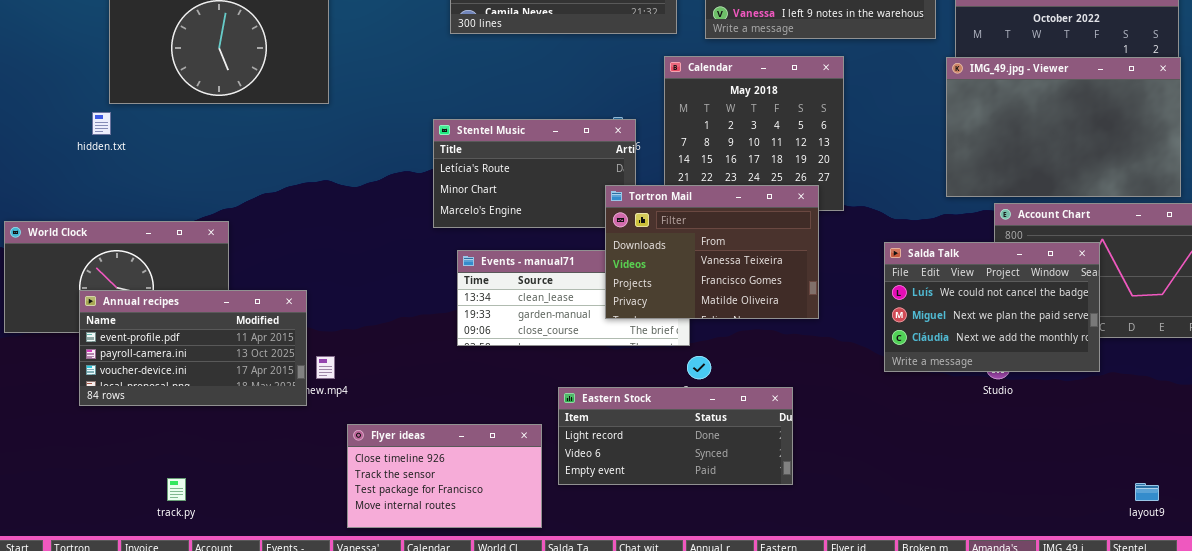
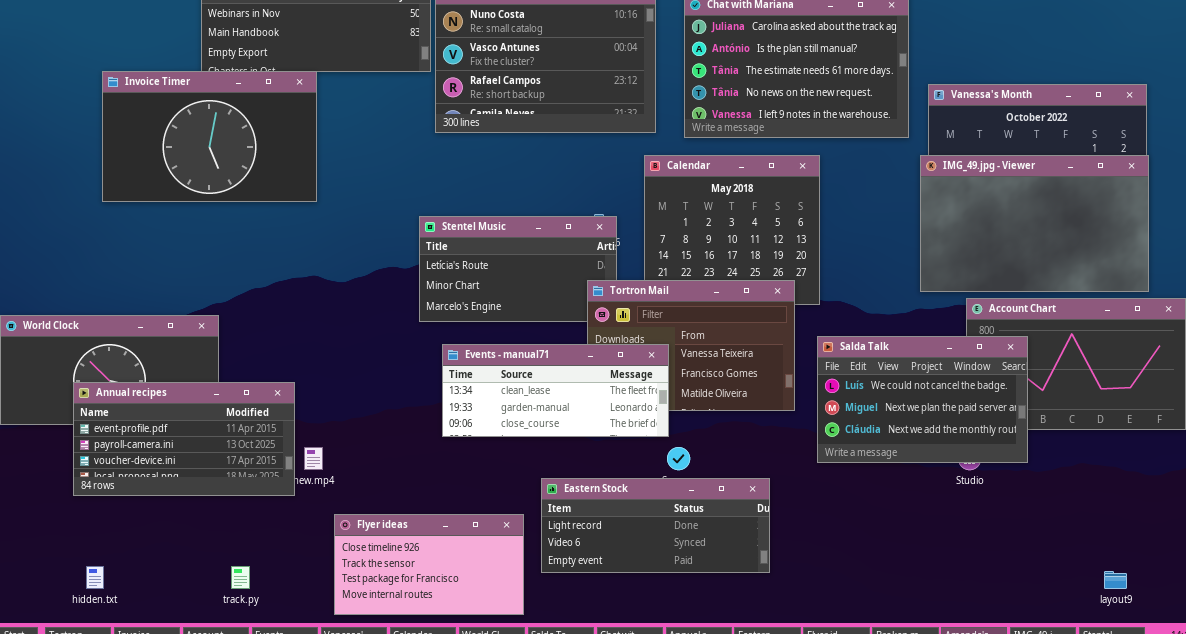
hidden.txt: [92,112,111,135] -> [86,566,104,589], moved
Salda Talk: [884,242,1100,372] -> [817,336,1028,463], moved
Events - manual71: [457,250,690,346] -> [442,344,669,437], raised
track.py: [167,478,186,501] -> [231,566,250,589], moved

